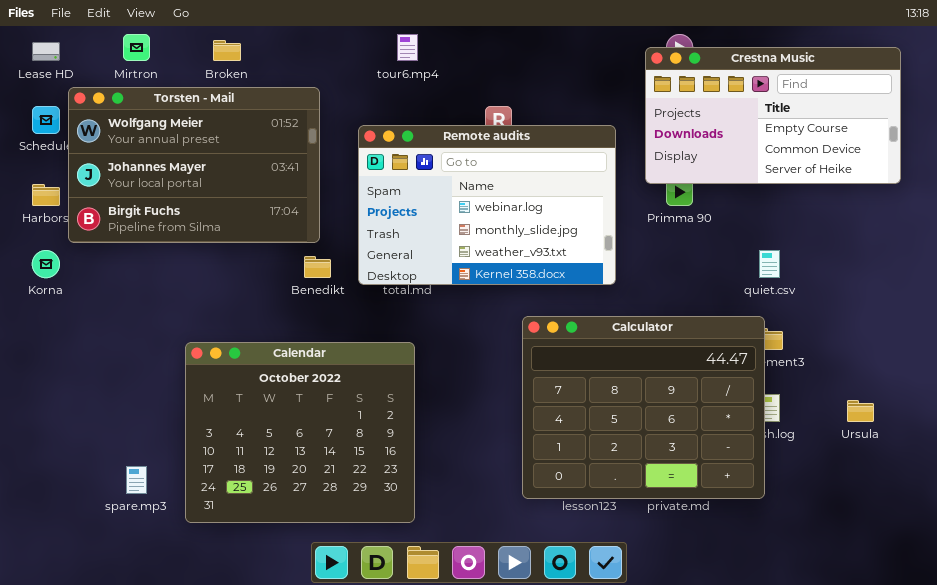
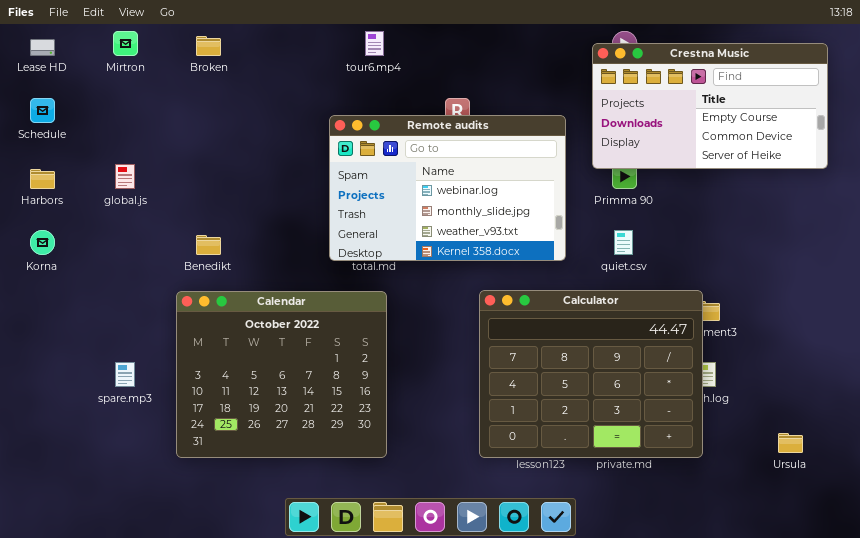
Torsten - Mail: [68,87,320,243] -> none, closed
quiet.csv: [759,250,780,278] -> [614,230,633,255], moved
Benedikt: [304,256,331,278] -> [196,235,221,255], moved
Calendar: [185,342,415,523] -> [176,291,387,458], moved
Ursula: [847,400,874,422] -> [778,433,803,453], moved
spare.mp3: [126,466,147,494] -> [115,362,135,387], moved

